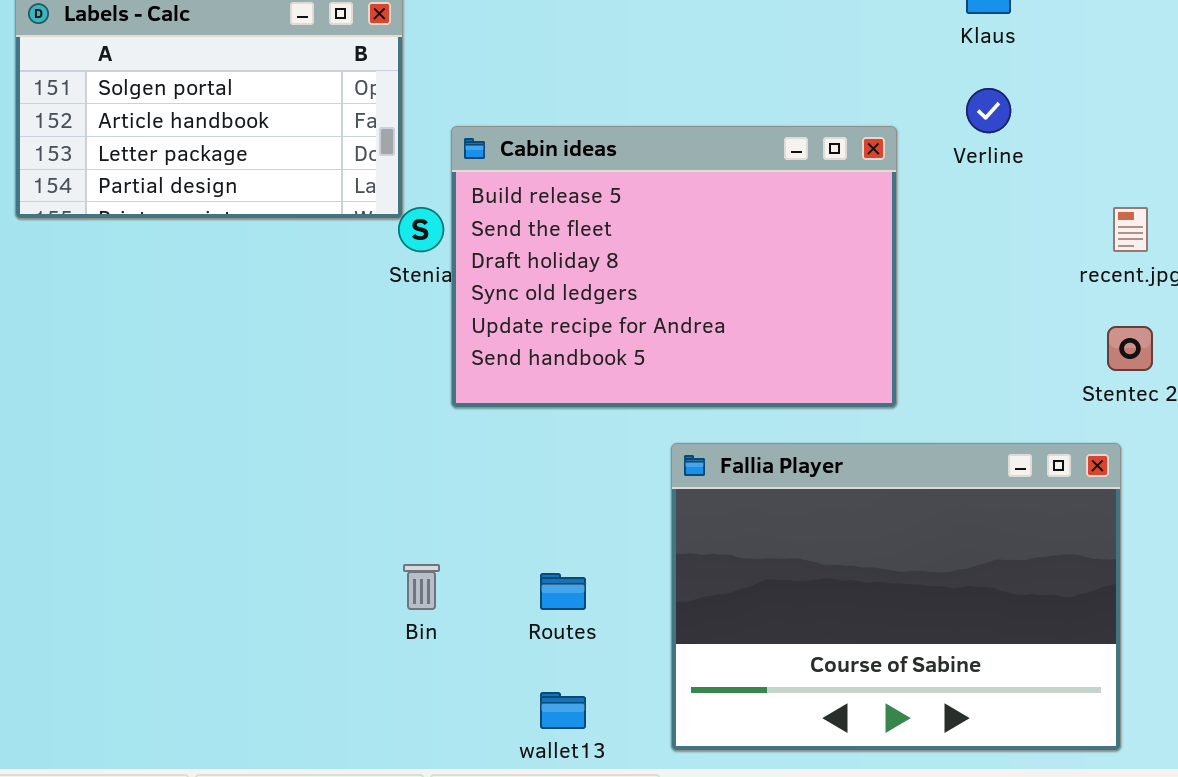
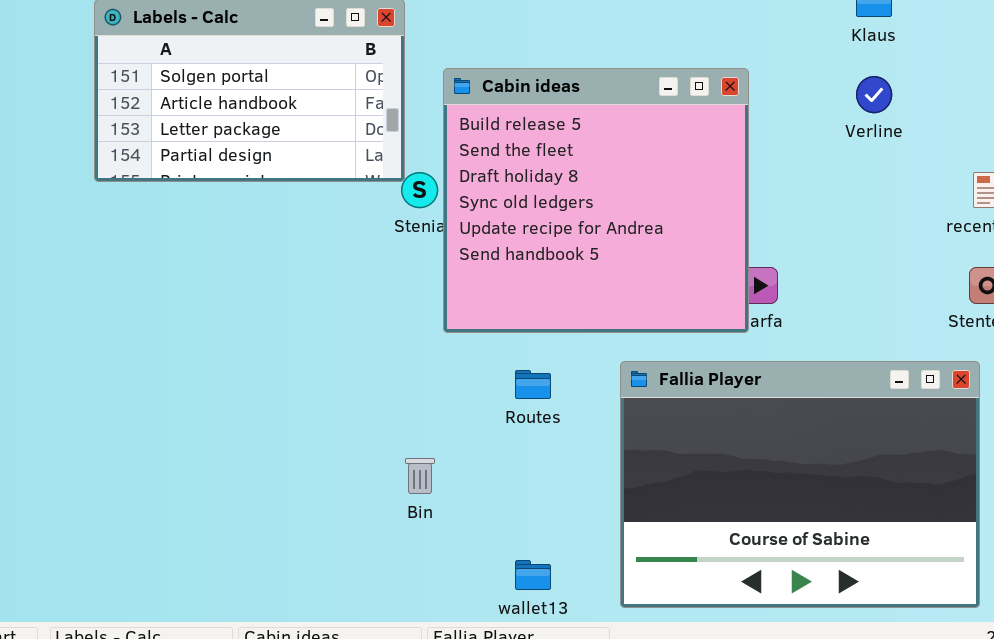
Cabin ideas: [451,126,897,408] -> [443,68,749,333], resized
Routes: [540,573,586,610] -> [515,370,551,399], moved

